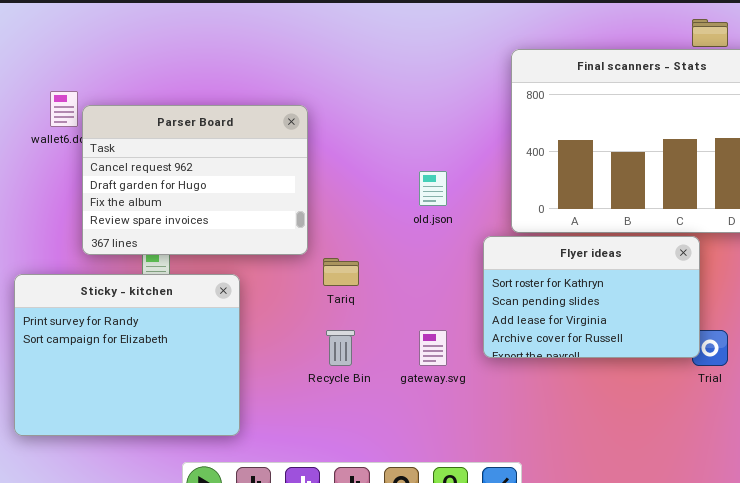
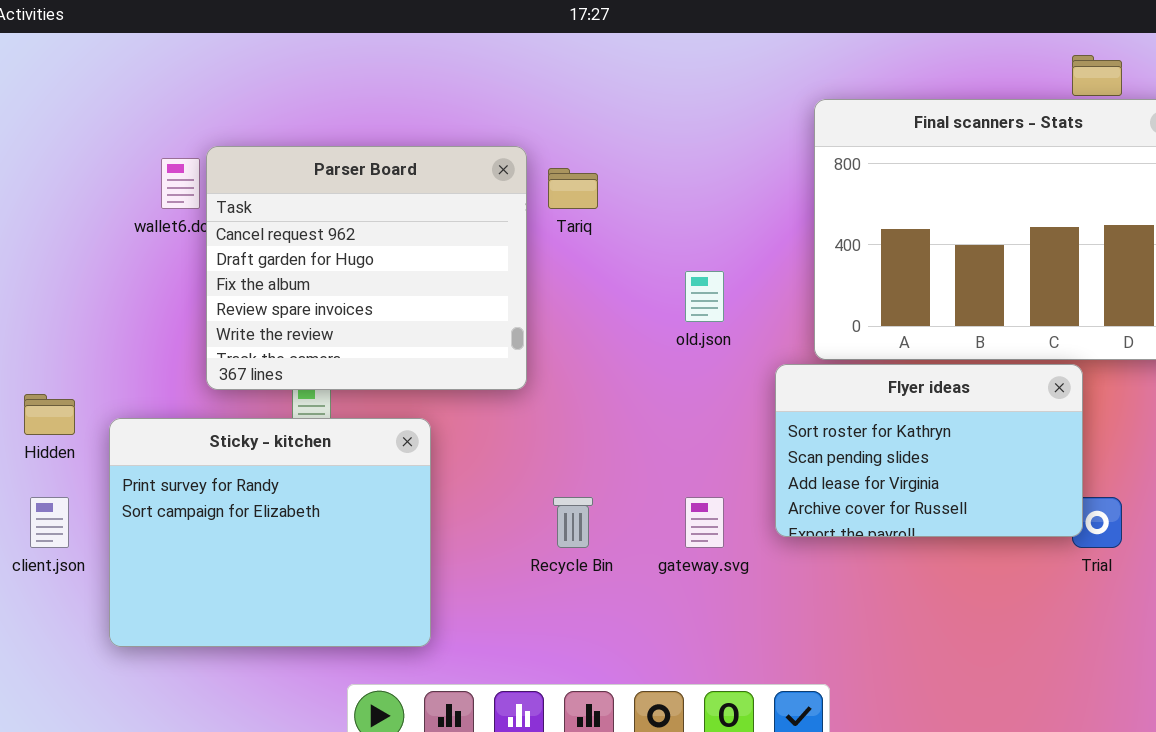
Parser Board: [82,105,308,255] -> [206,146,527,390], resized
Tariq: [323,258,359,286] -> [548,168,598,209], moved

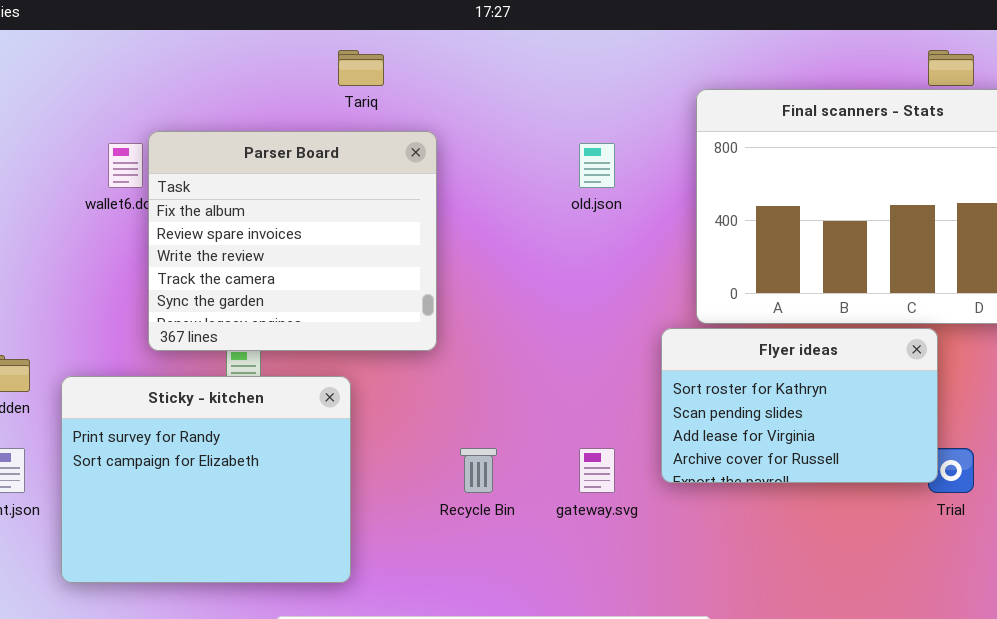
Parser Board: [206,146,527,390] -> [148,131,437,351], scrolled down 2 rows
Tariq: [548,168,598,209] -> [338,50,384,86], moved
old.json: [685,271,724,322] -> [579,143,615,188], moved

